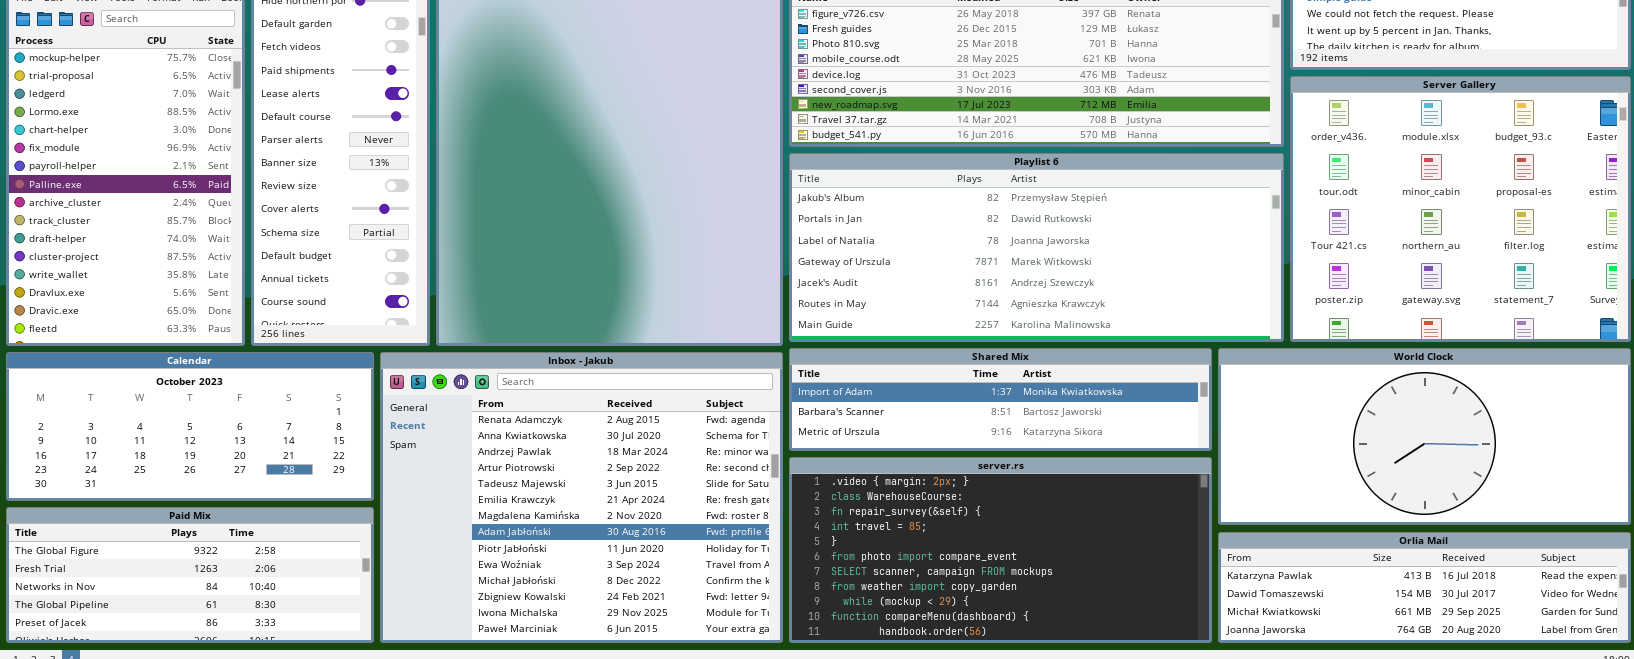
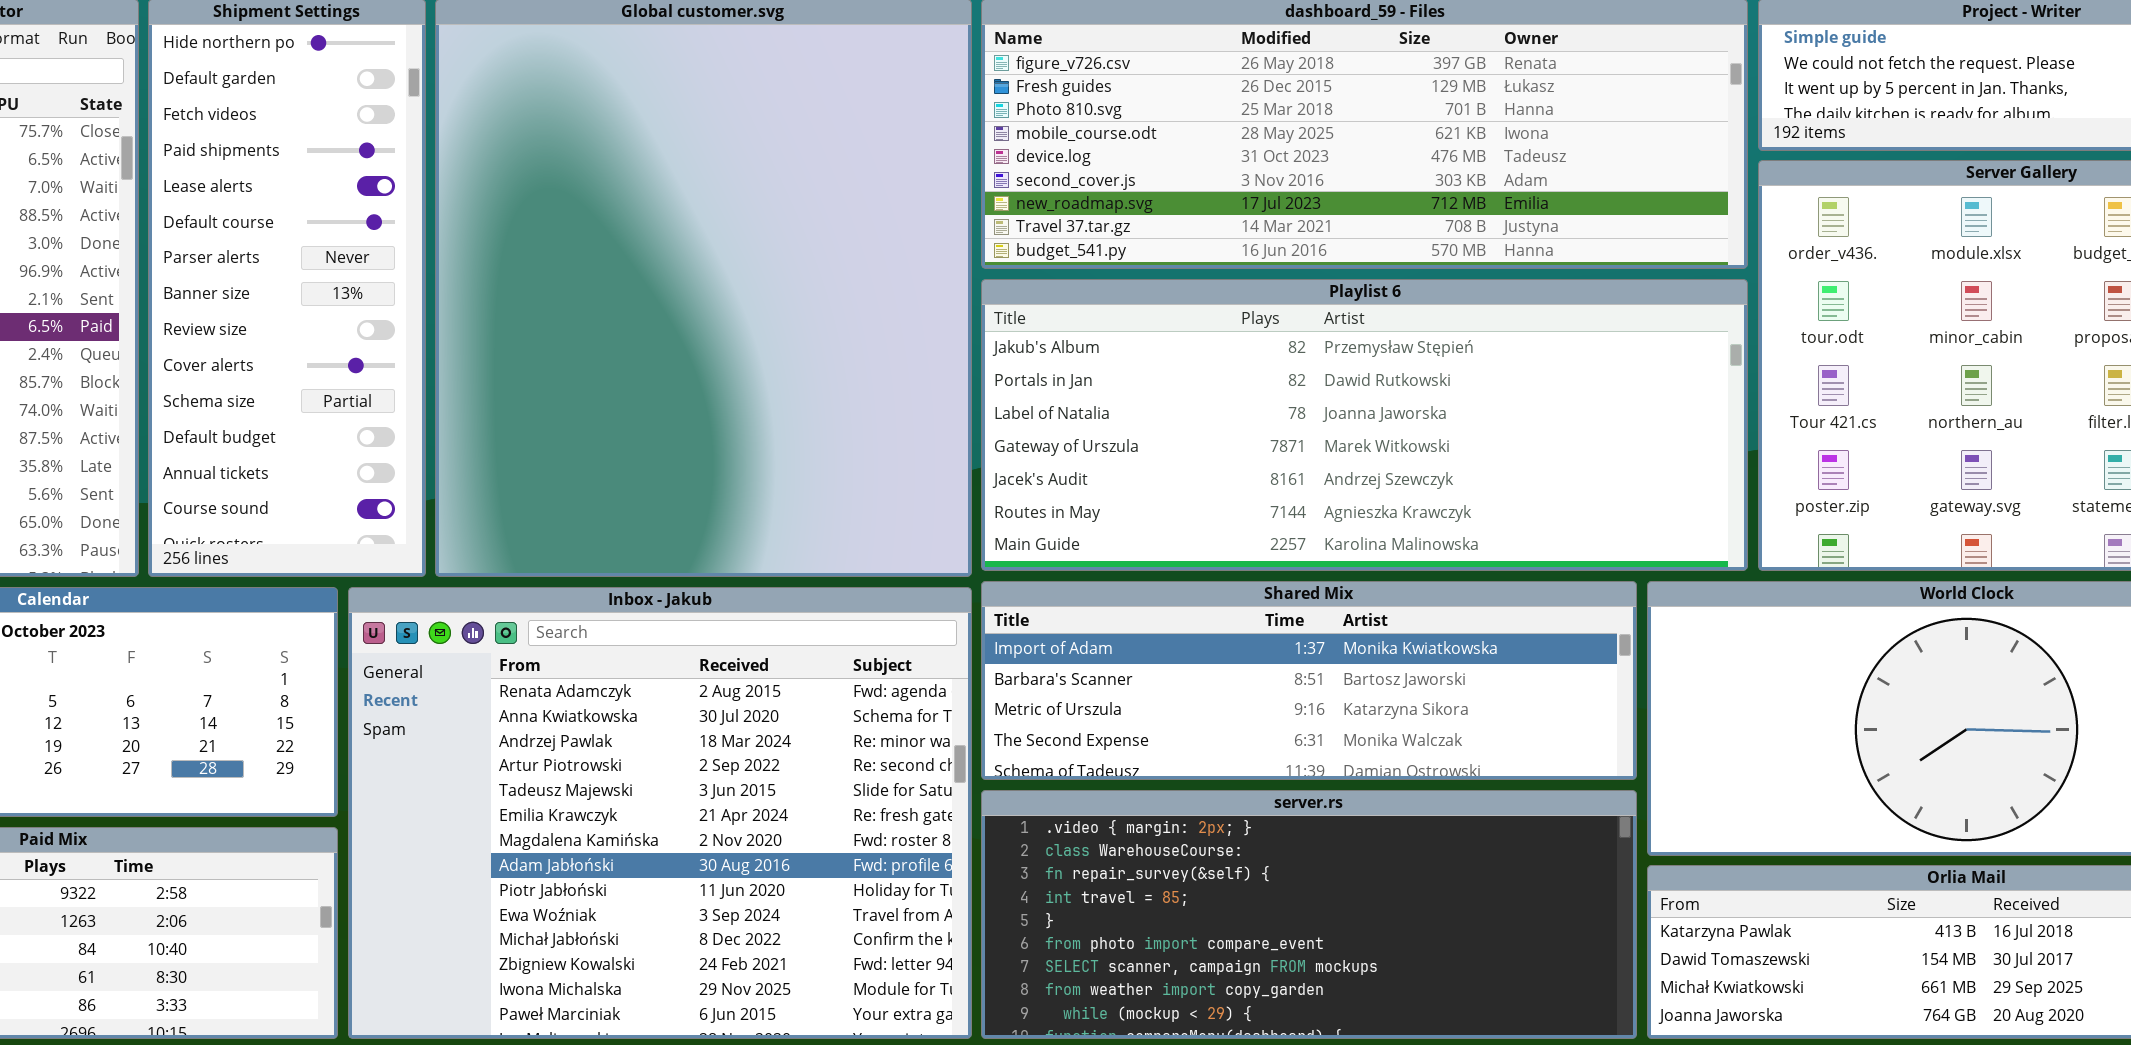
Shared Mix: [789,348,1212,451] -> [981,581,1637,780], resized
server.rs: [789,457,1212,643] -> [981,790,1637,1039], resized

